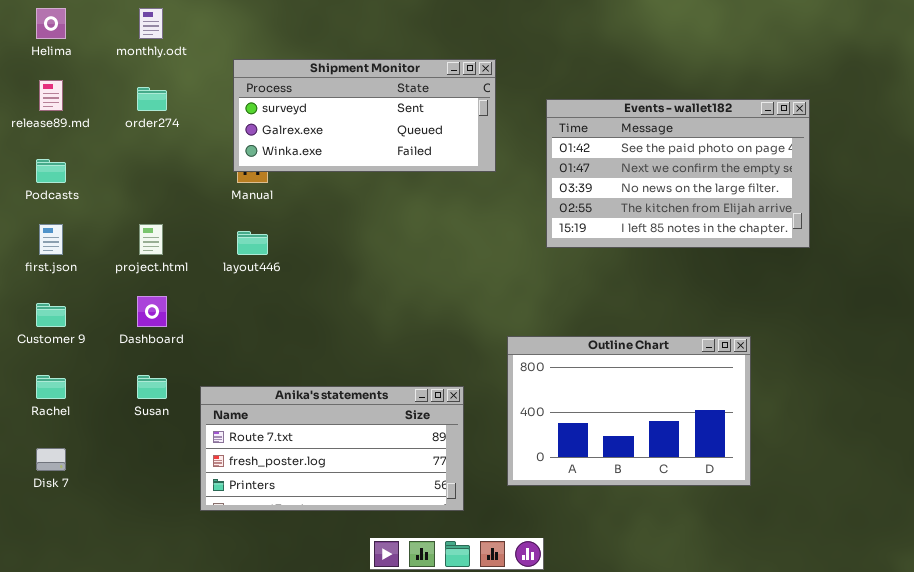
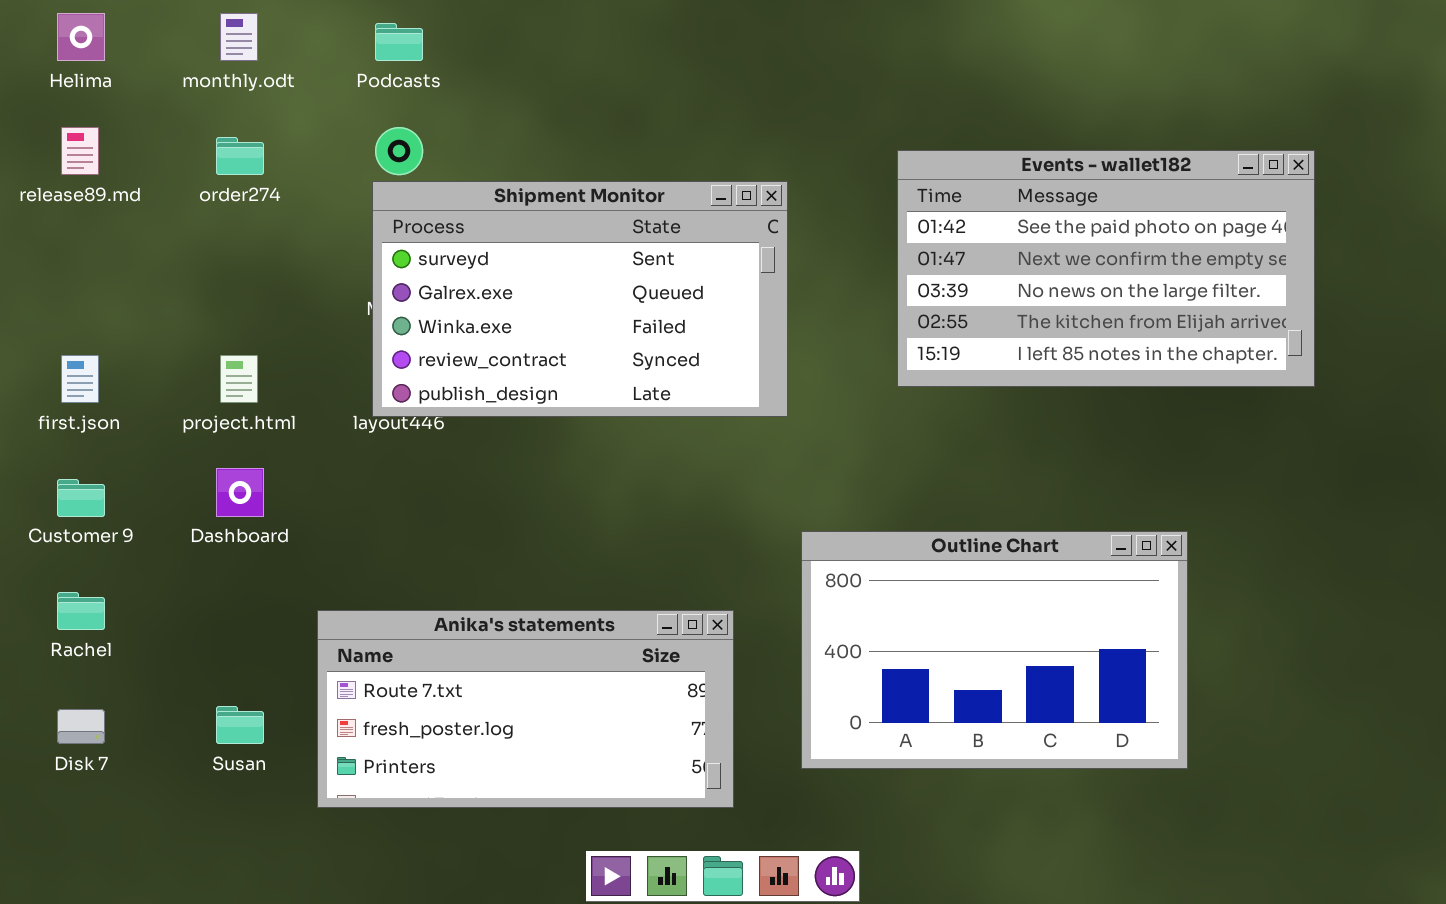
Shipment Monitor: [233,59,496,172] -> [372,181,788,417], moved, resized
Events - wallet182: [546,99,810,248] -> [897,150,1315,387], moved
Podcasts: [36,159,66,183] -> [375,23,423,61], moved
Susan: [137,375,167,399] -> [216,706,264,744], moved

